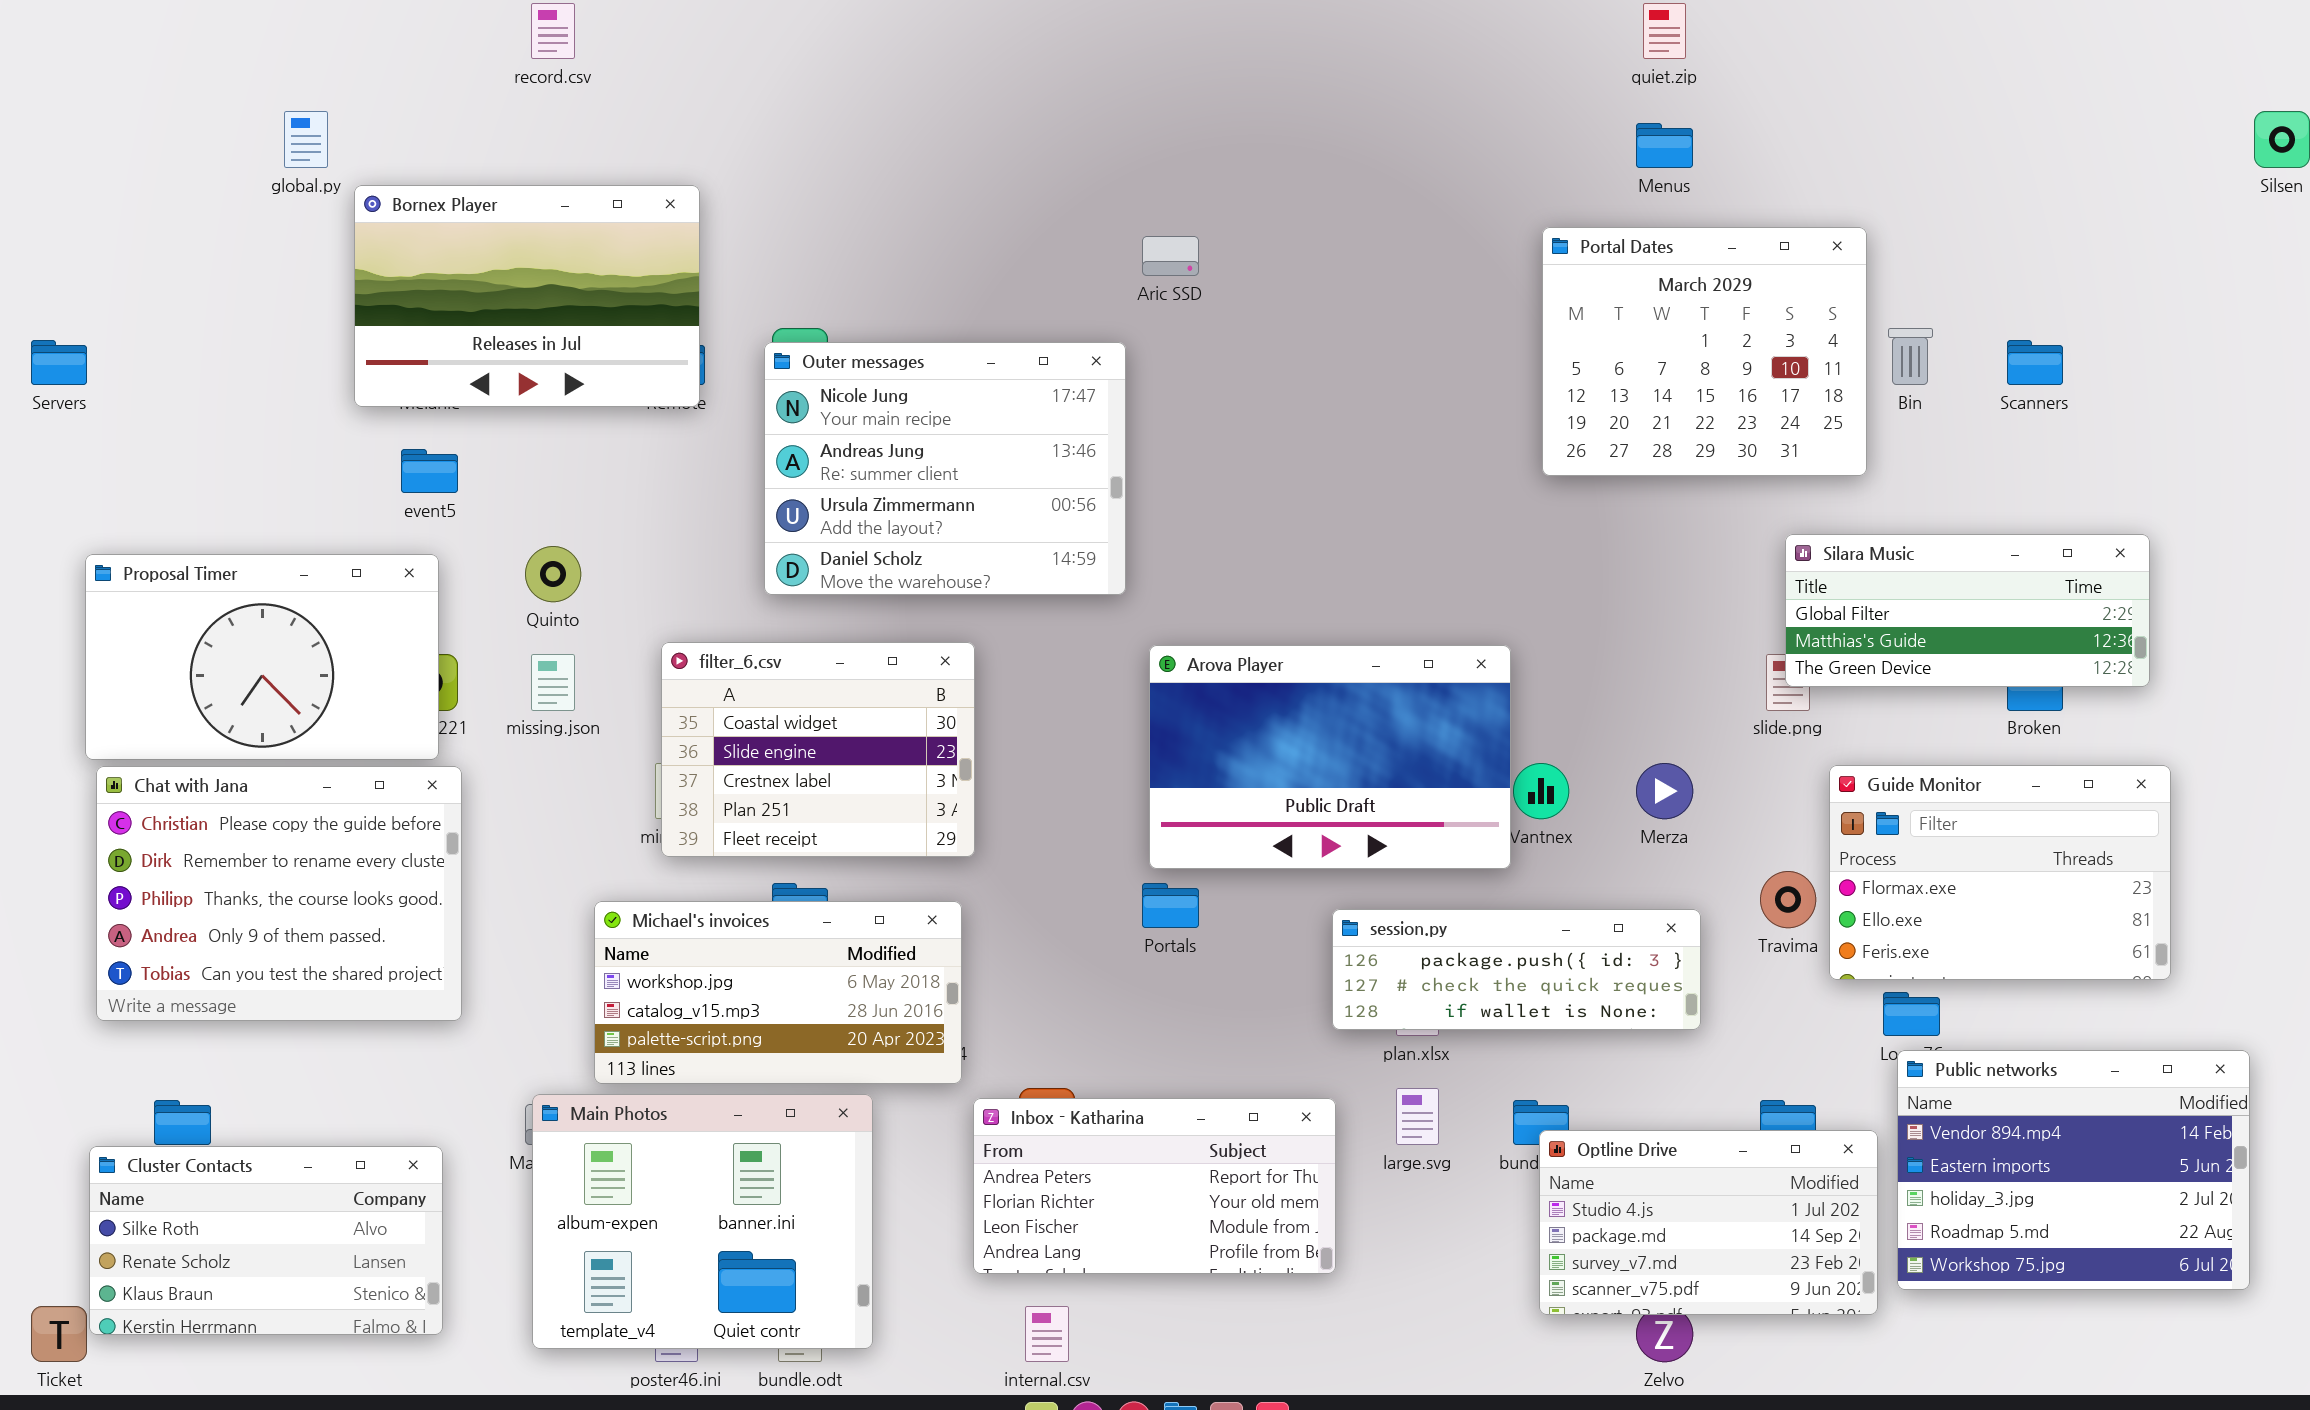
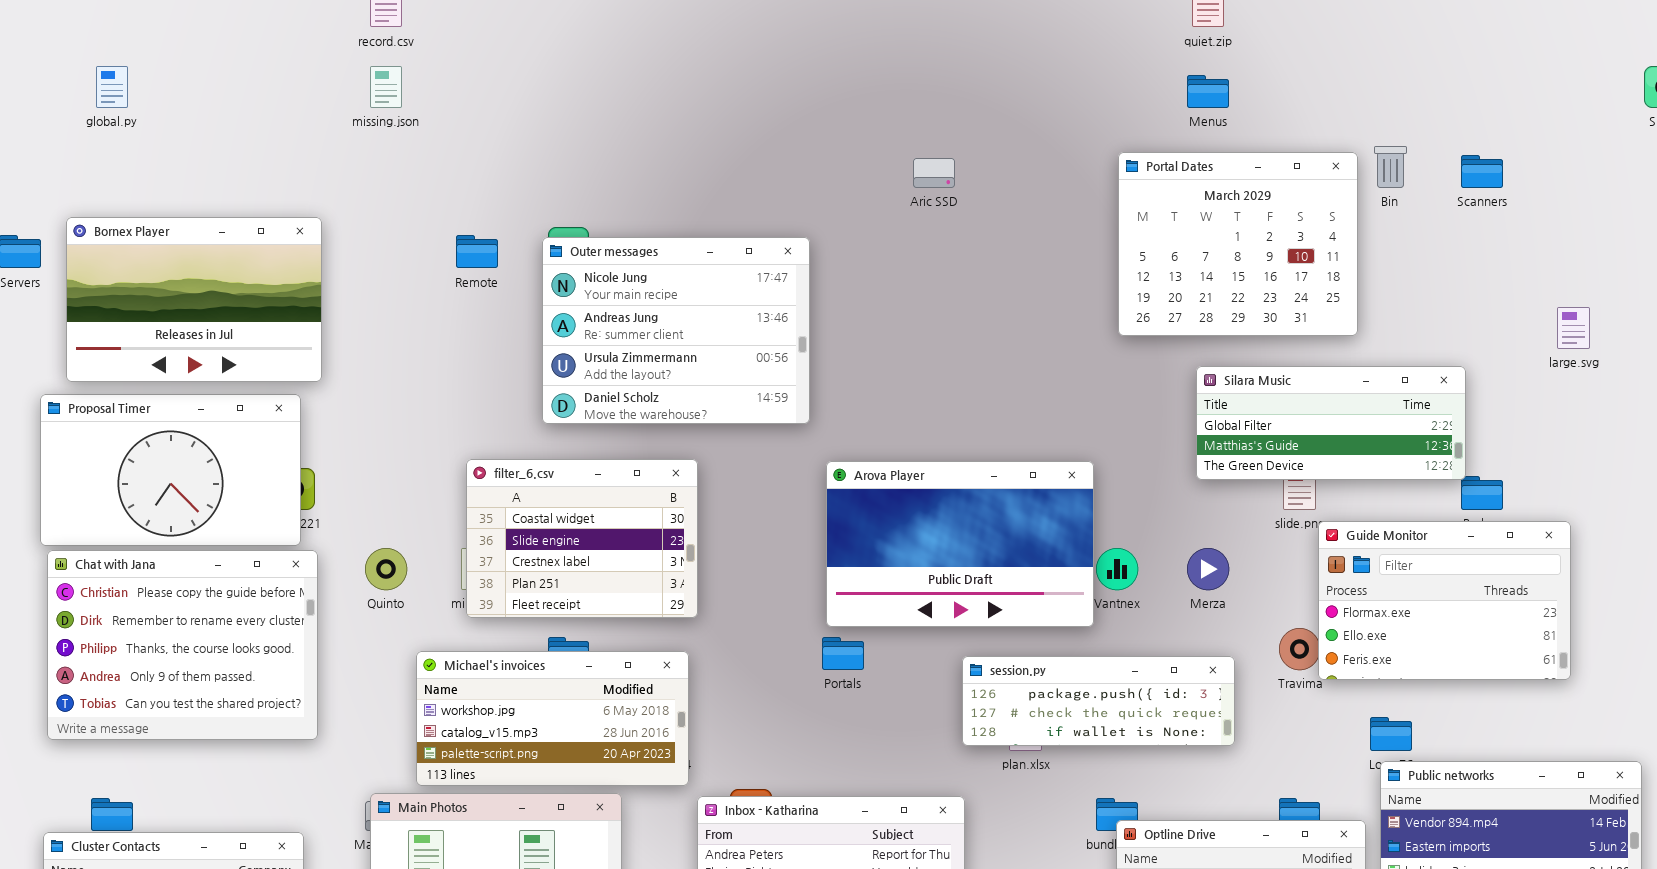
global.py: [284,111,328,168] -> [96,66,128,108], moved
Bornex Player: [354,185,700,407] -> [66,217,322,382], moved
Aric SSD: [1142,236,1199,276] -> [913,158,955,188], moved
Bin: [1888,328,1933,385] -> [1374,146,1407,188], moved
Scanners: [2007,340,2063,385] -> [1461,155,1503,188], moved
Silara Music: [1785,534,2150,687] -> [1196,366,1466,480], moved
Quinto: [525,546,581,602] -> [365,548,407,590], moved
missing.json: [531,654,575,711] -> [370,66,402,108], moved
Guide Monitor: [1829,765,2171,980] -> [1318,521,1571,680], moved
large.svg: [1396,1088,1439,1145] -> [1557,307,1590,349], moved

